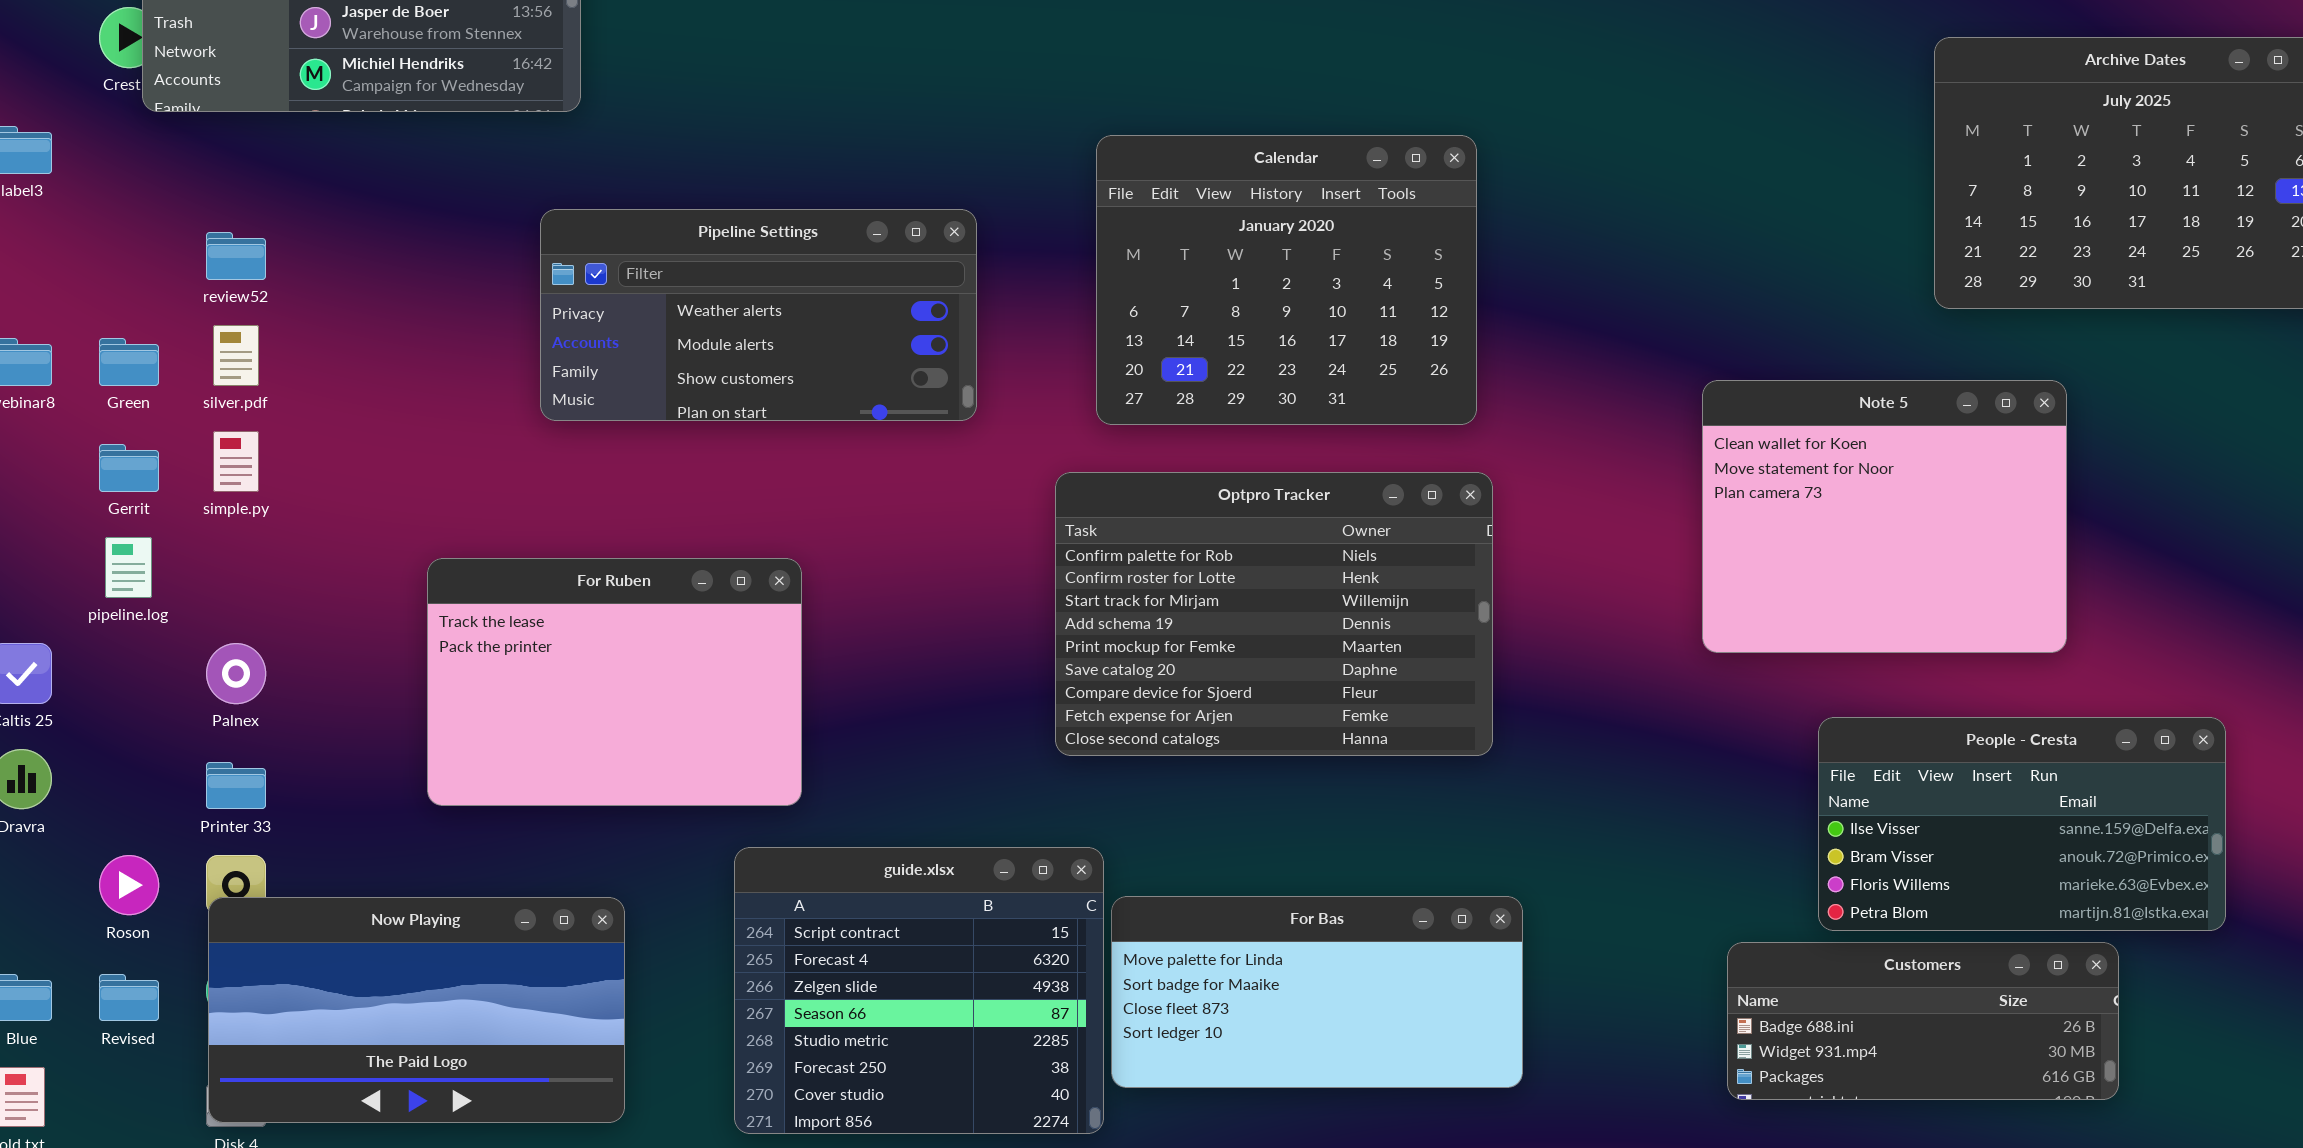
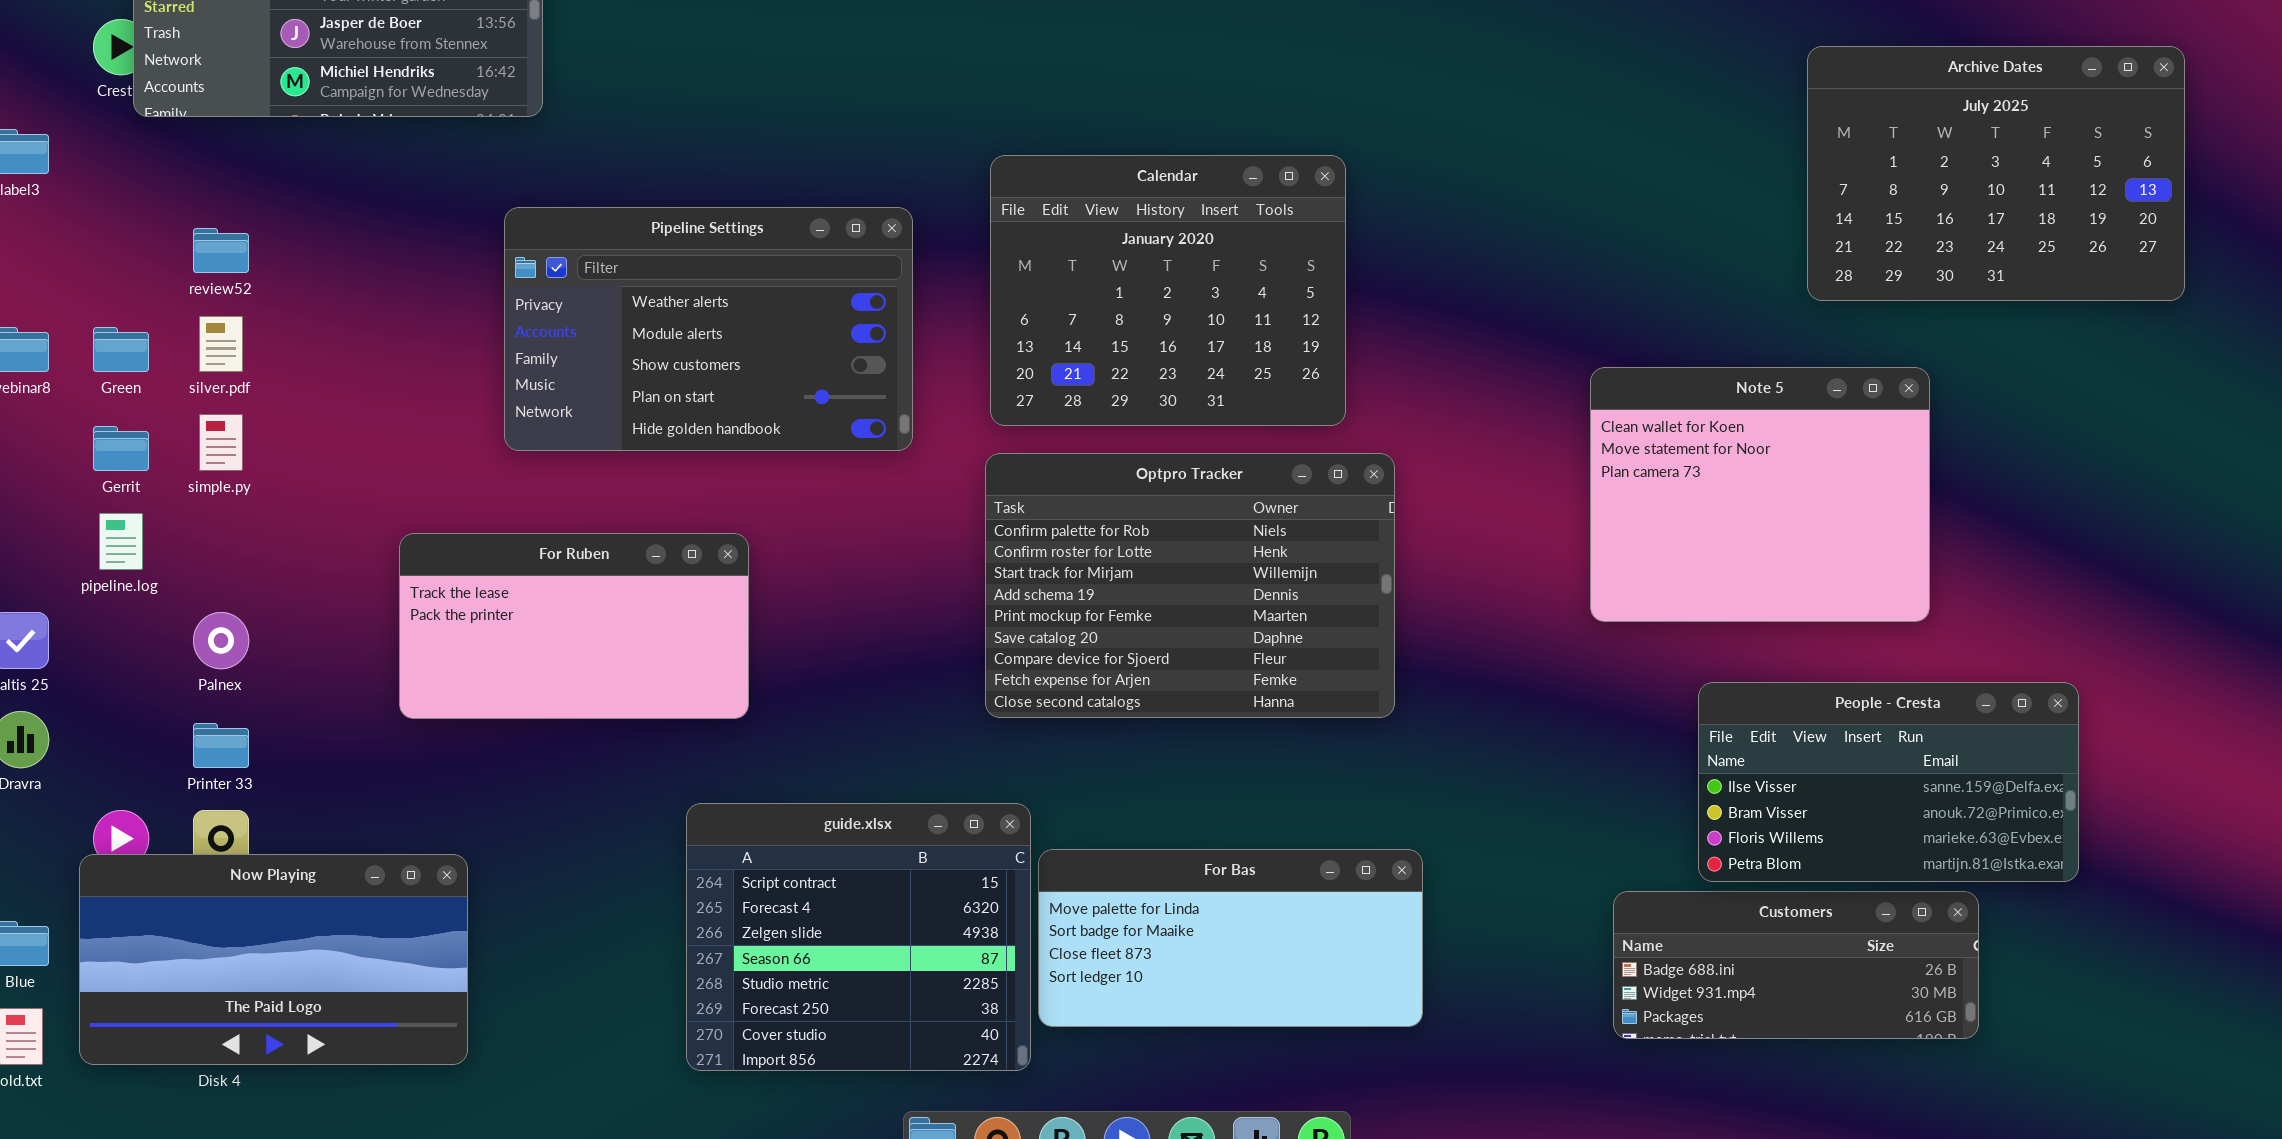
Calendar: [1096,135,1477,425] -> [990,155,1346,426], moved
Pipeline Settings: [540,209,977,421] -> [504,207,913,451], resized
For Ruben: [427,558,802,806] -> [399,533,749,719], resized
Now Playing: [208,897,625,1123] -> [79,854,468,1065], moved

